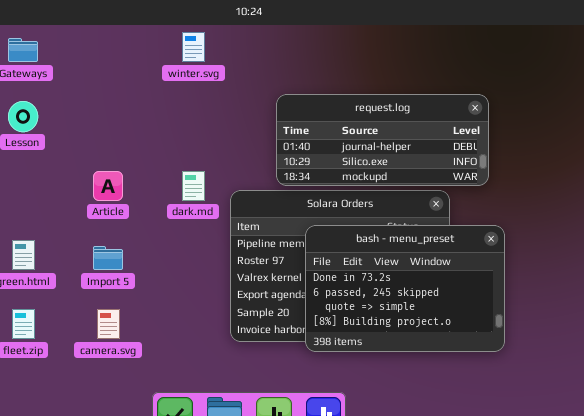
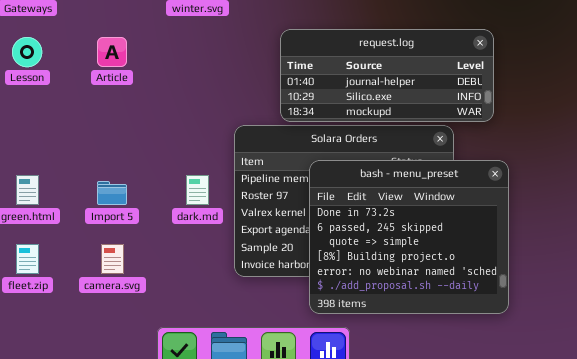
Article: [93,171,123,201] -> [97,37,127,67], moved
dark.md: [182,171,205,201] -> [186,175,209,205], moved
bash - menu_preset: [305,225,505,352] -> [309,160,509,314], resized

